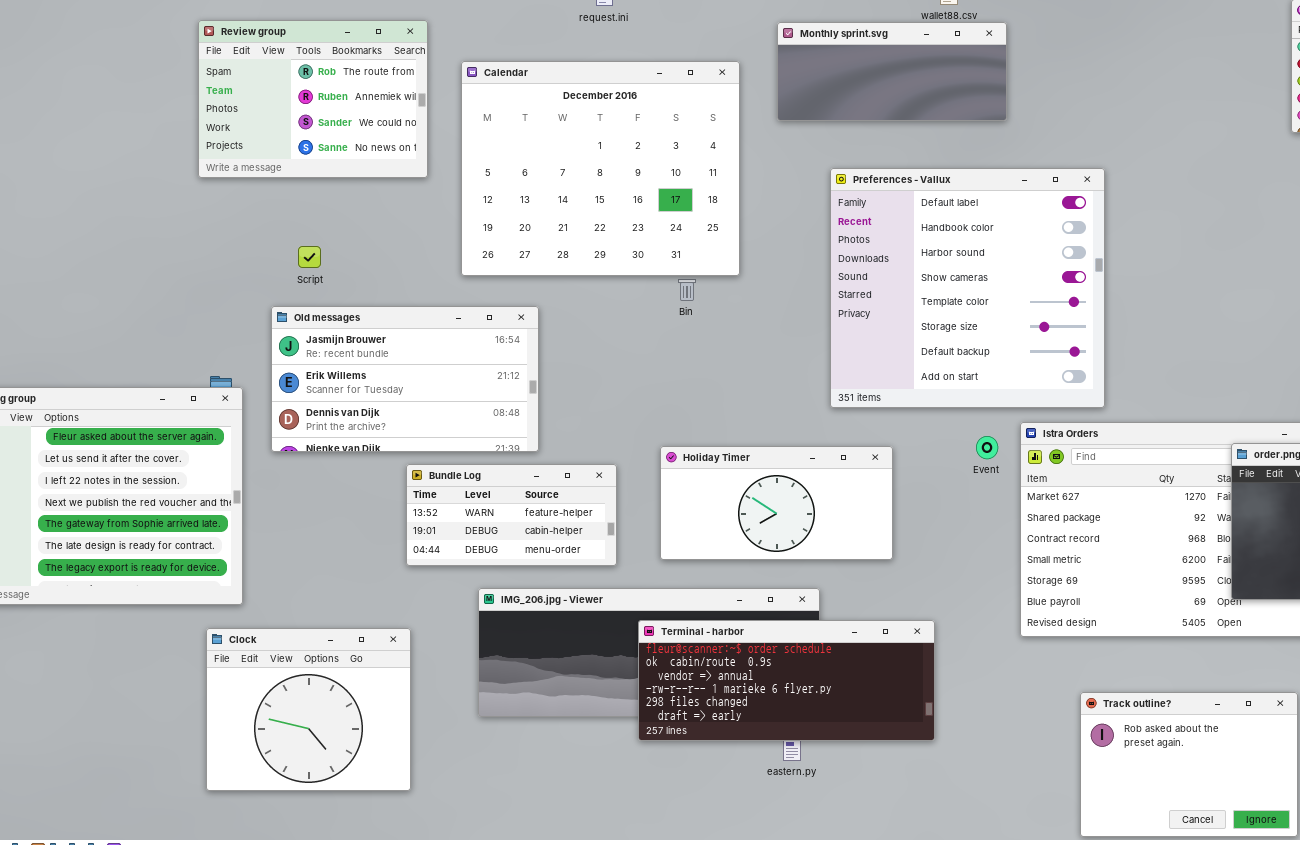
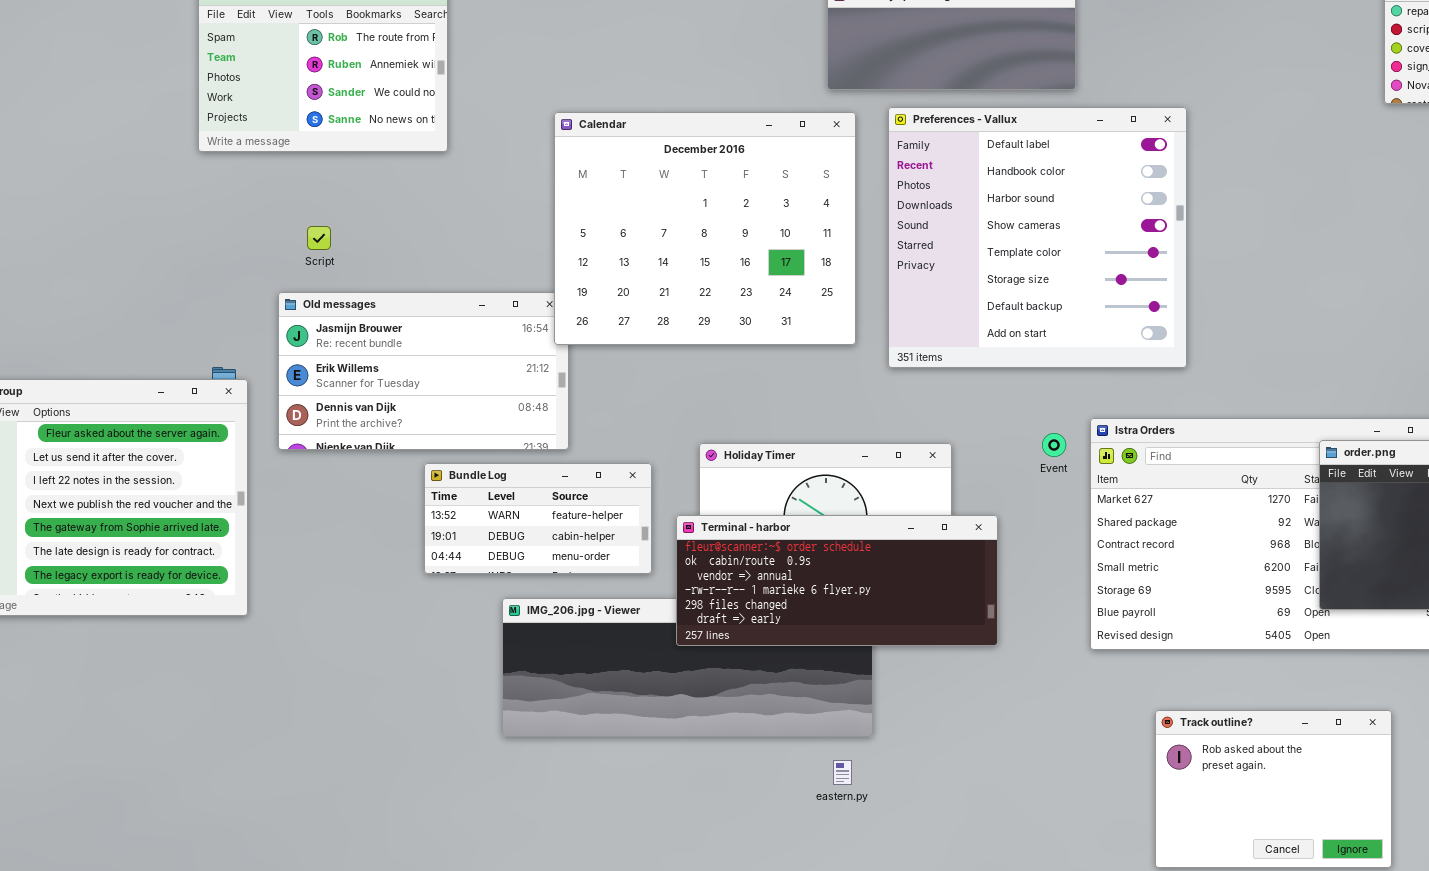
Calendar: [461,61,740,276] -> [554,112,856,345], moved
Preferences - Vallux: [830,168,1105,408] -> [888,107,1187,368], moved
Terminal - harbor: [638,620,935,741] -> [676,515,998,646], moved
Clock: [206,628,411,791] -> none, closed

